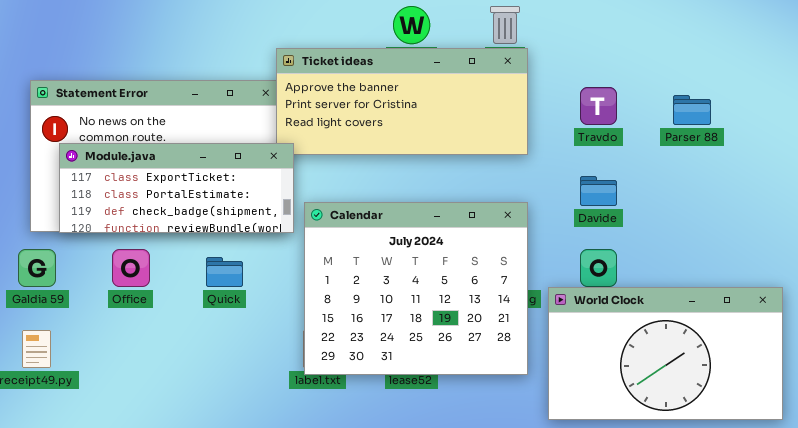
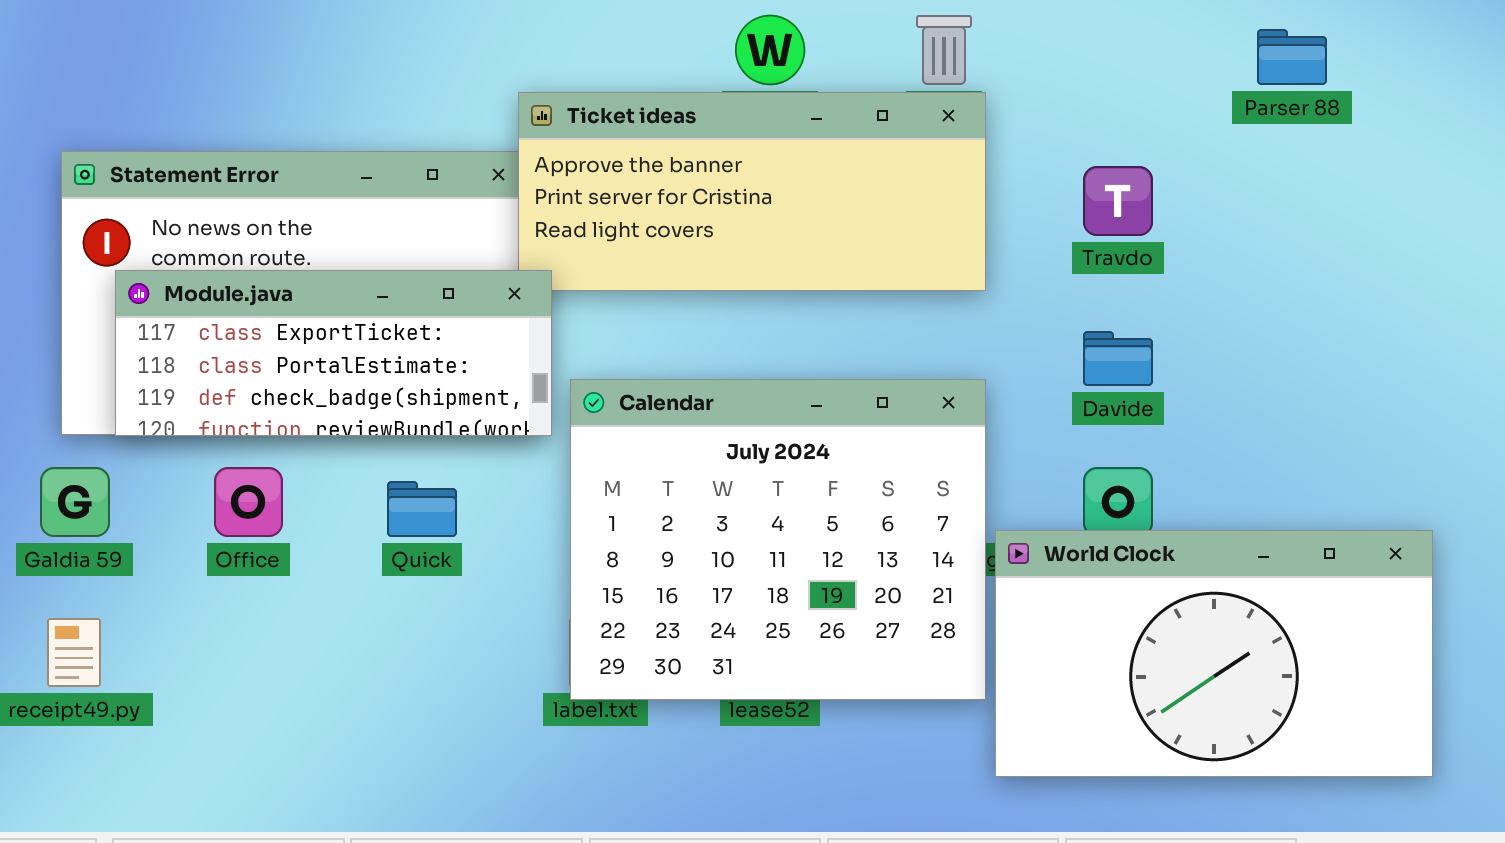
Parser 88: [673,95,711,125] -> [1257,29,1327,85], moved
World Clock: [548,287,783,420] -> [995,530,1433,777], moved

